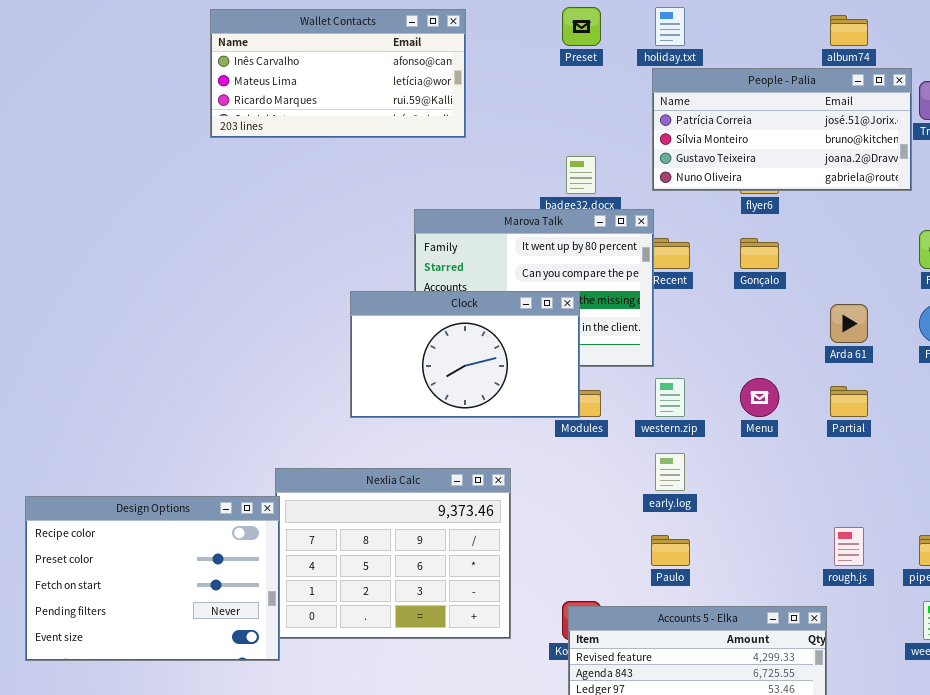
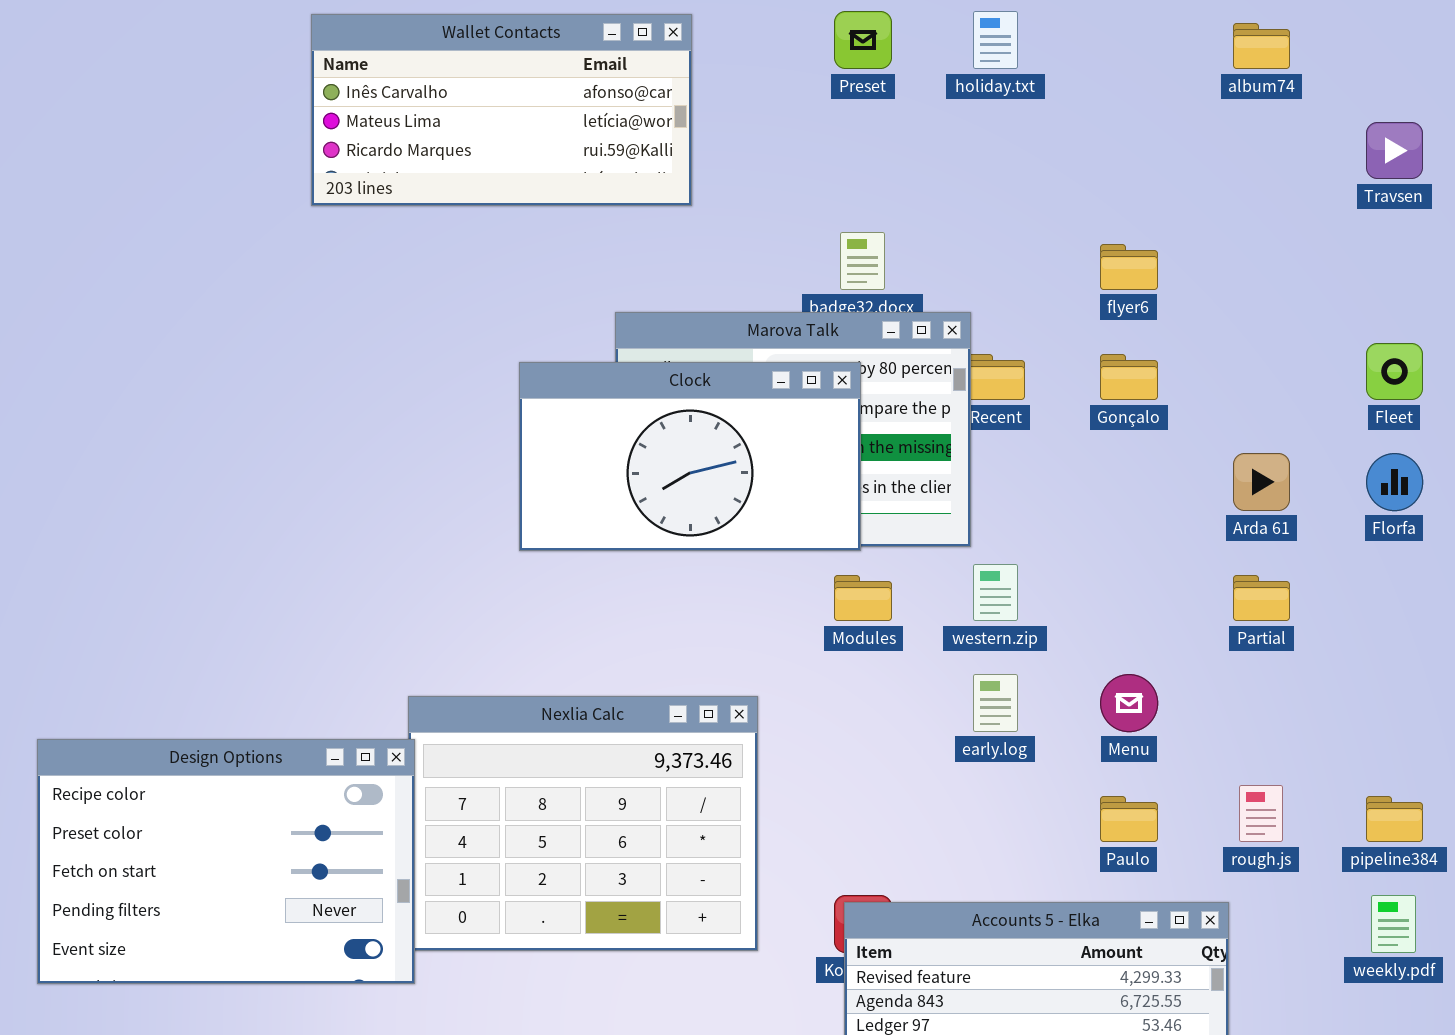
People - Palia: [652,68,912,191] -> none, closed
Clock: [350,291,580,418] -> [519,362,861,551], moved
Menu: [740,378,779,417] -> [1100,674,1158,732], moved
Paulo: [651,535,690,566] -> [1100,796,1158,842], moved

